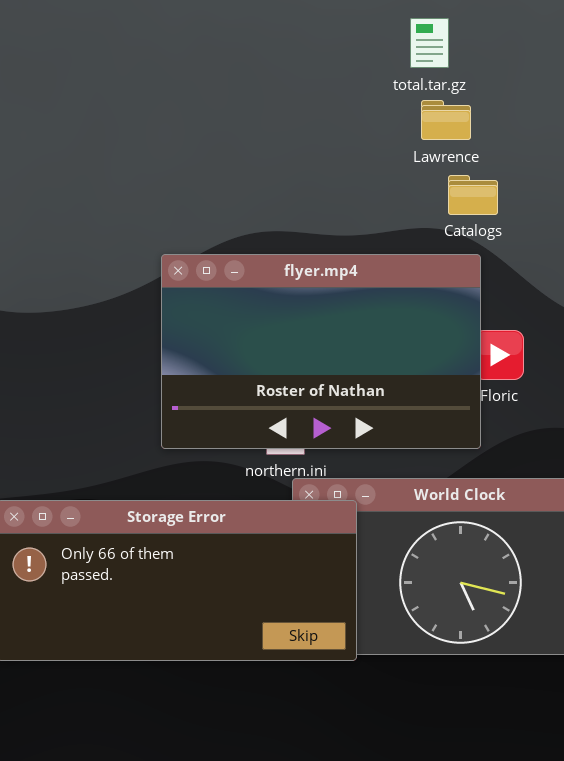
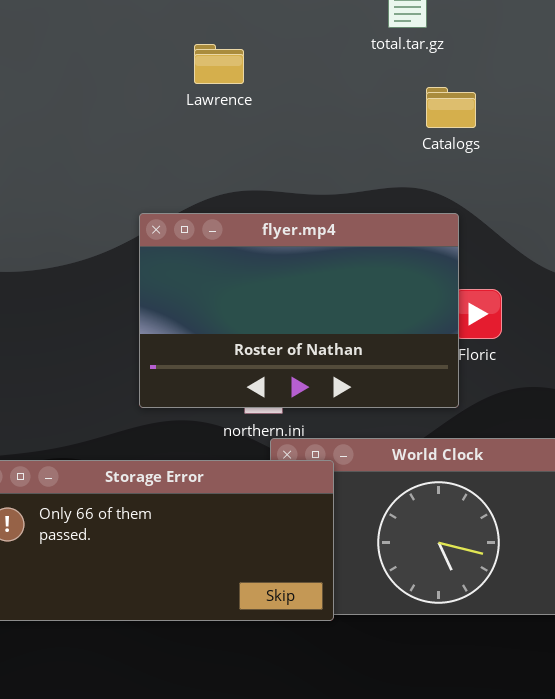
Lawrence: [421,100,471,140] -> [194,44,244,84], moved
Catalogs: [448,175,498,215] -> [426,87,476,128], moved

